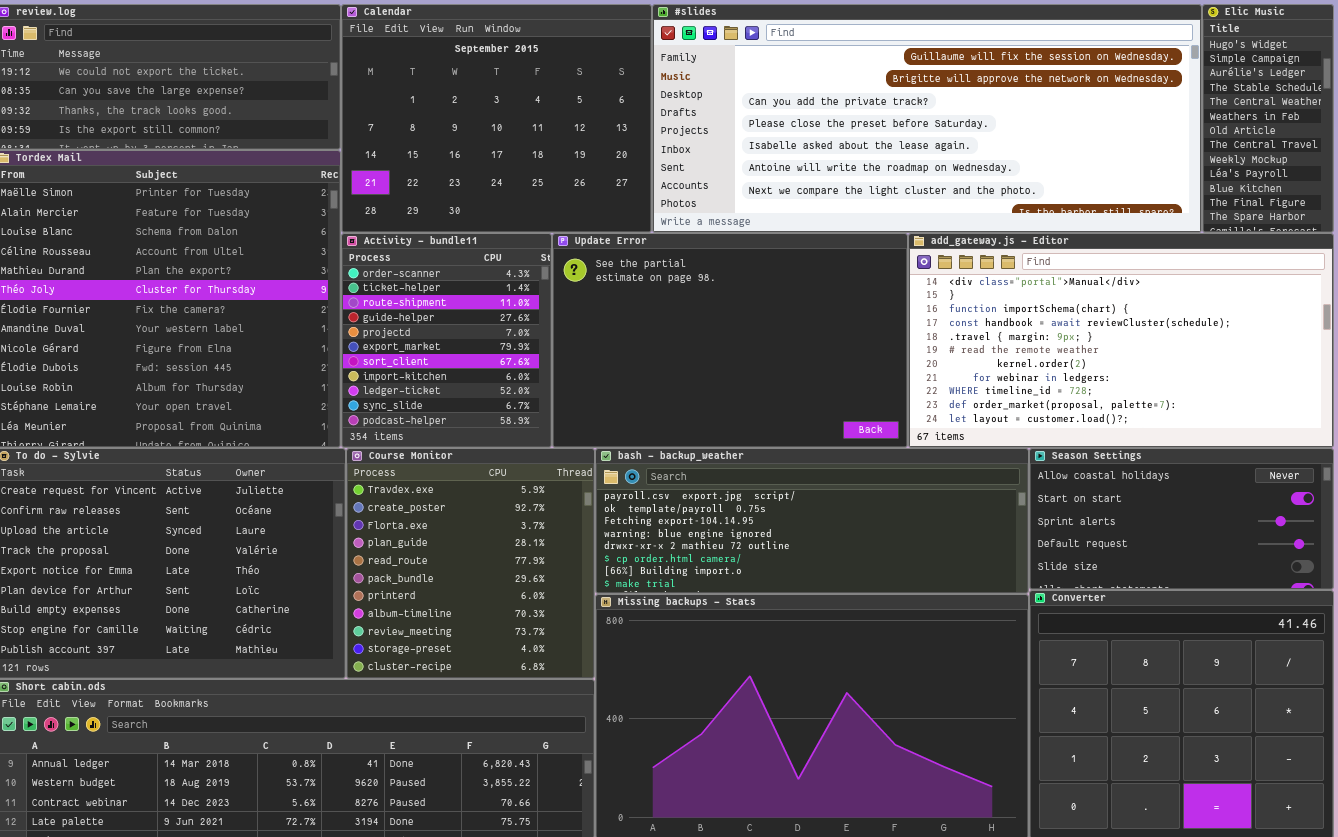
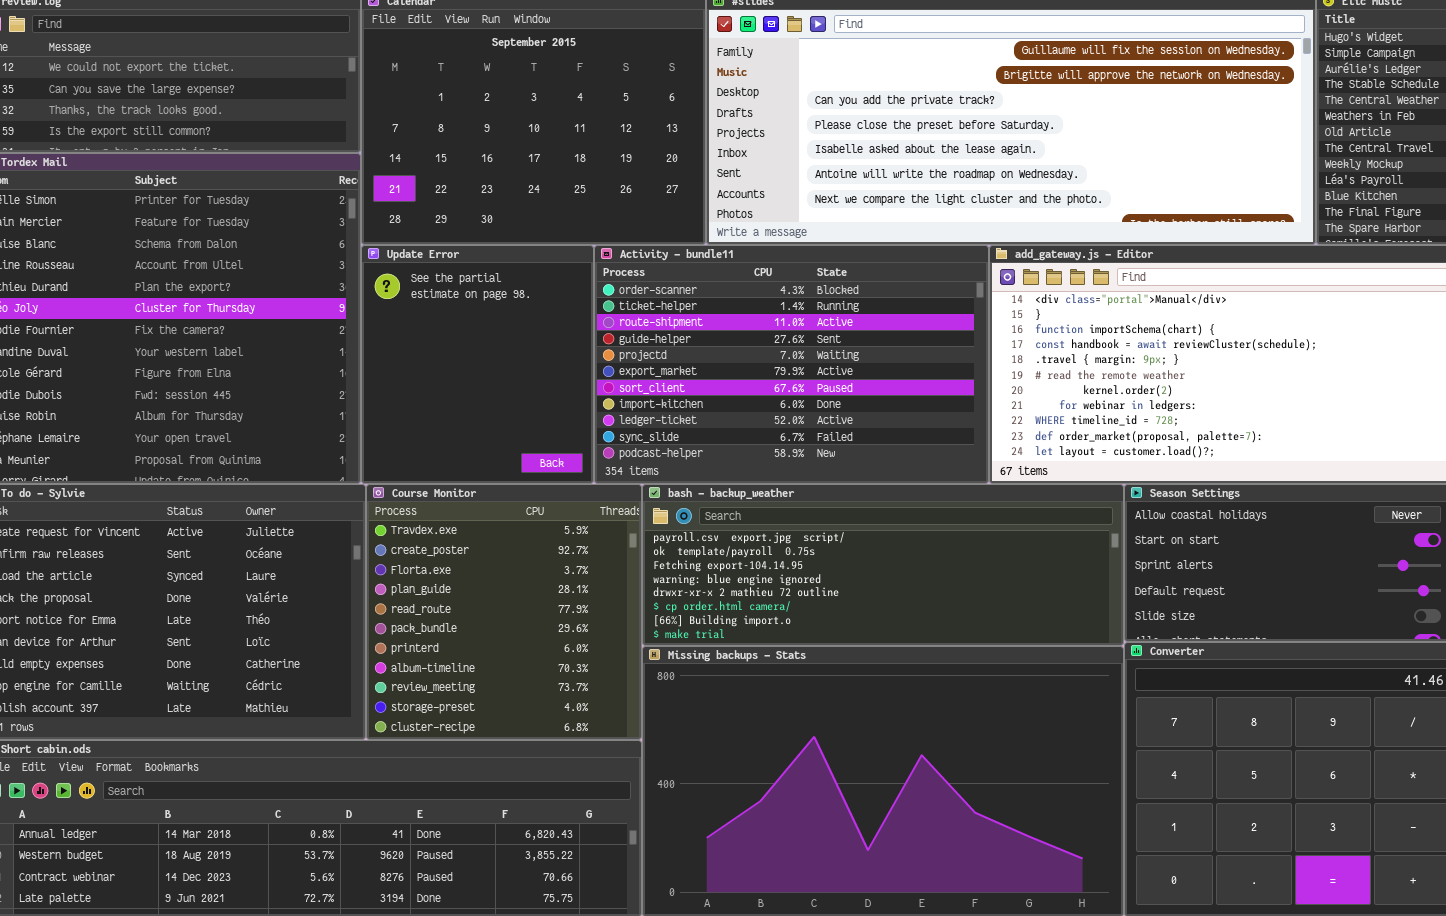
Activity - bundle11: [341,233,552,448] -> [594,245,989,484], moved, resized
Update Error: [552,233,908,448] -> [361,245,594,484], moved, resized

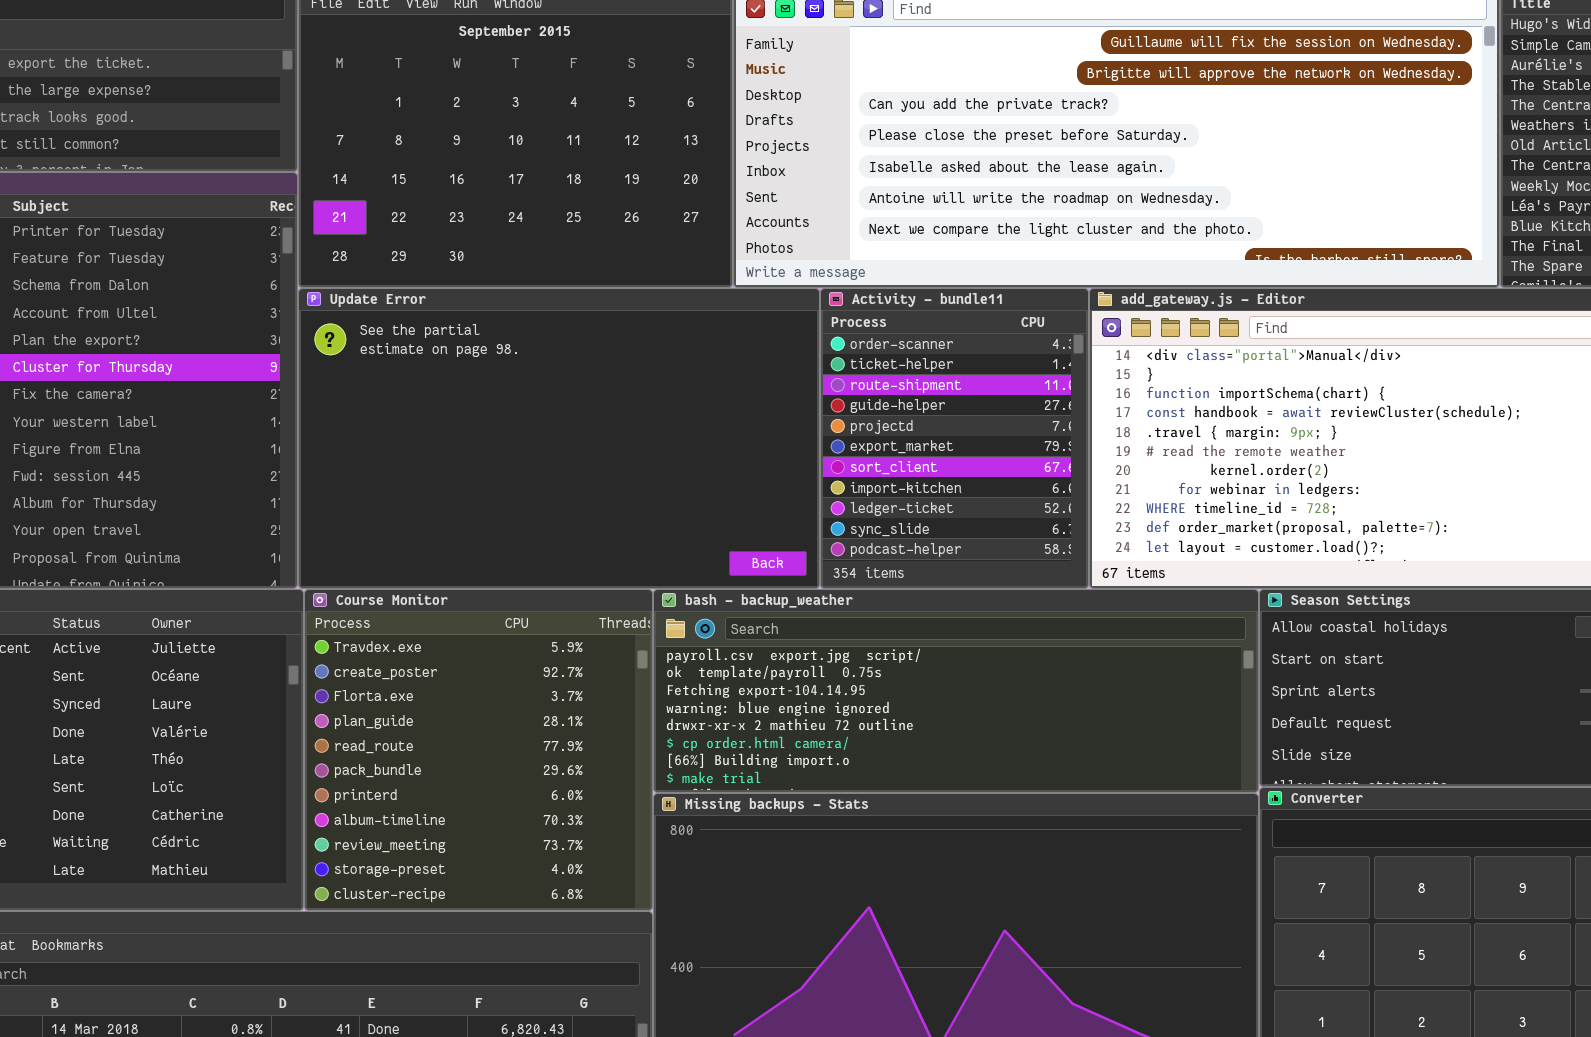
Update Error: [361,245,594,484] -> [298,288,820,589], resized
Activity - bundle11: [594,245,989,484] -> [820,288,1089,589], resized

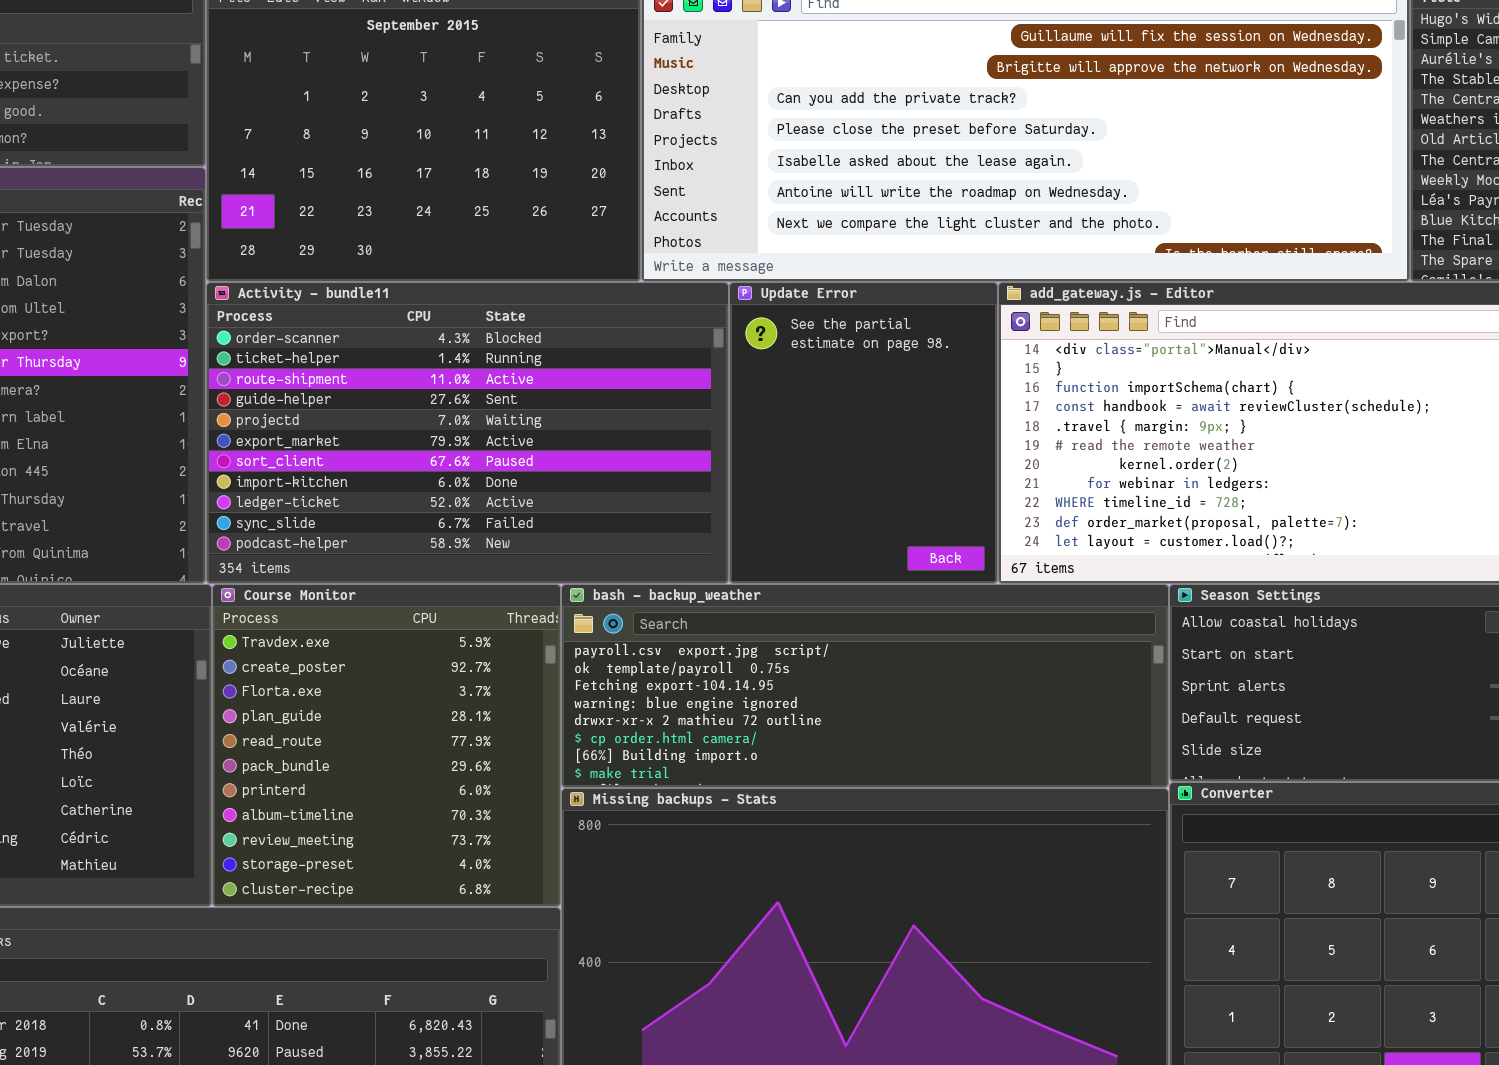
Update Error: [298,288,820,589] -> [729,282,998,584], moved, resized
Activity - bundle11: [820,288,1089,589] -> [206,282,729,584], moved, resized

